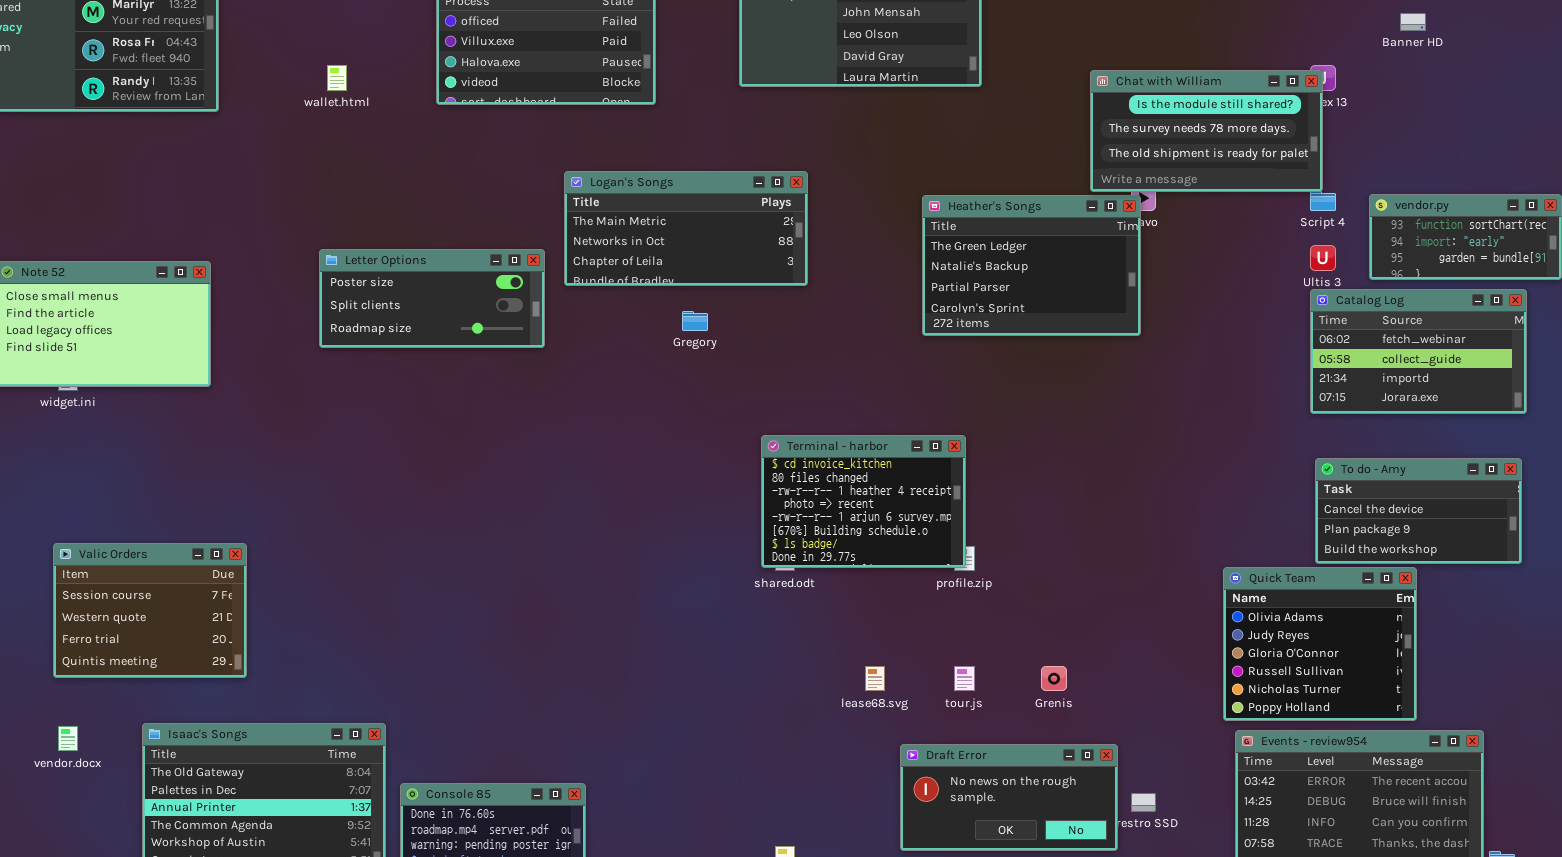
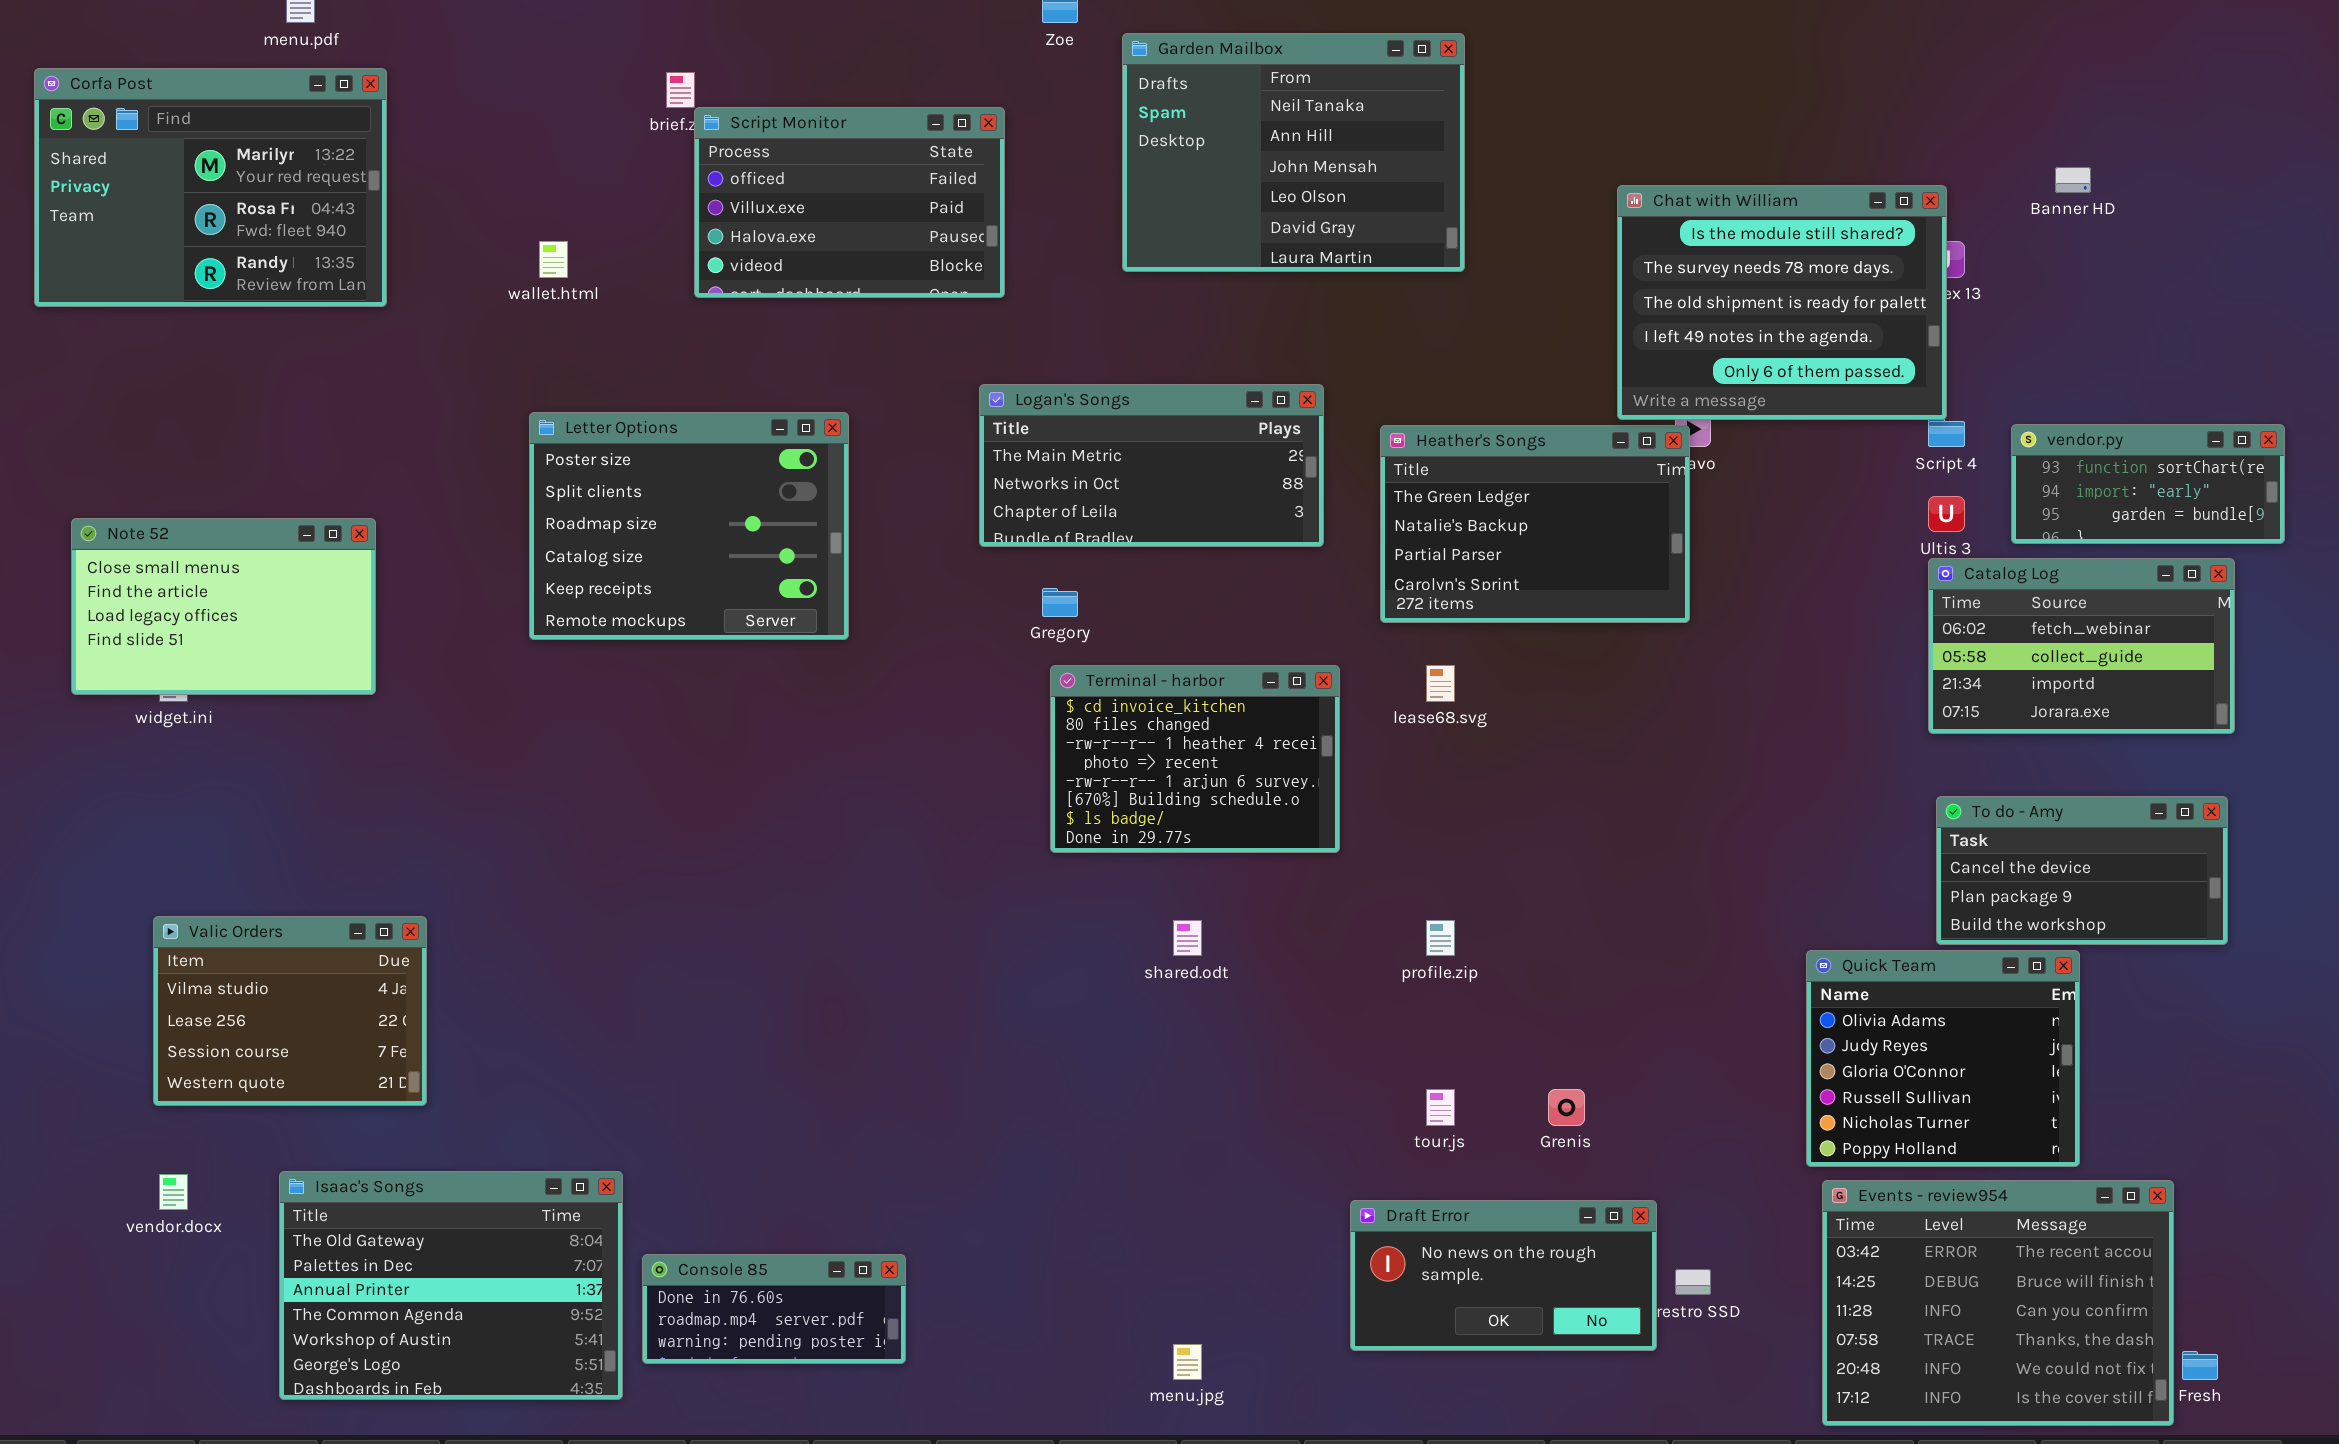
Chat with William: [1090,70,1323,192] -> [1617,185,1947,420], resized
Logan's Songs: [564,171,808,286] -> [979,384,1324,547], moved
Letter Options: [319,249,545,348] -> [529,412,849,640], resized
Terminal - harbor: [761,435,966,568] -> [1050,665,1340,853], moved
Valic Orders: [53,543,247,678] -> [153,916,427,1106], scrolled up 2 rows
lease68.svg: [865,666,885,691] -> [1426,665,1455,702], moved

